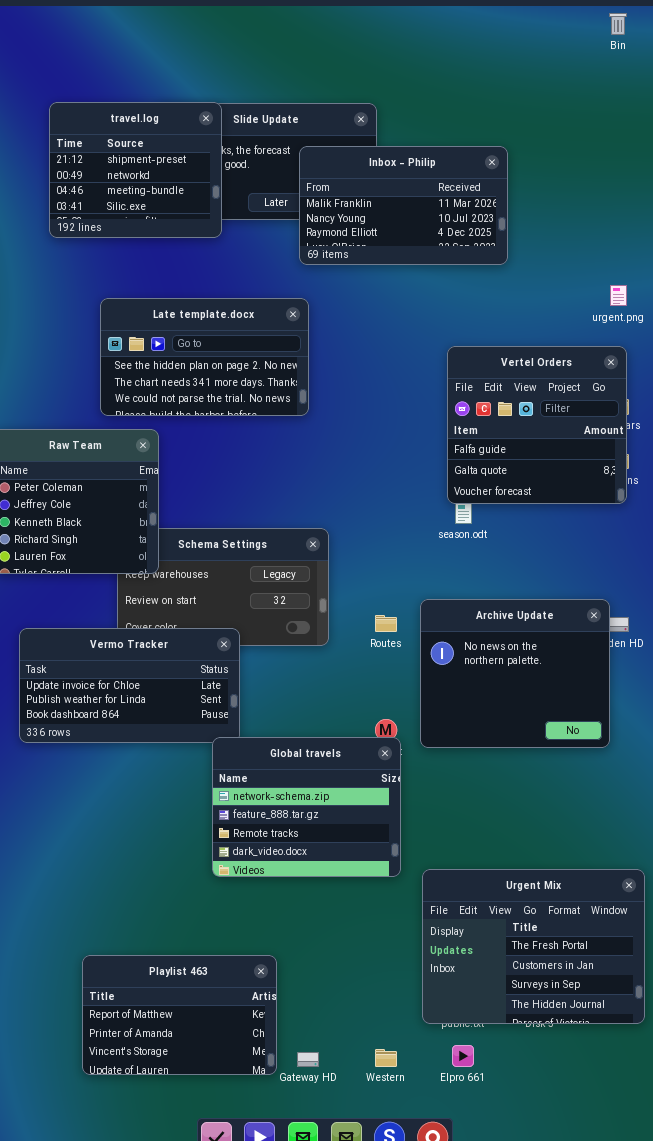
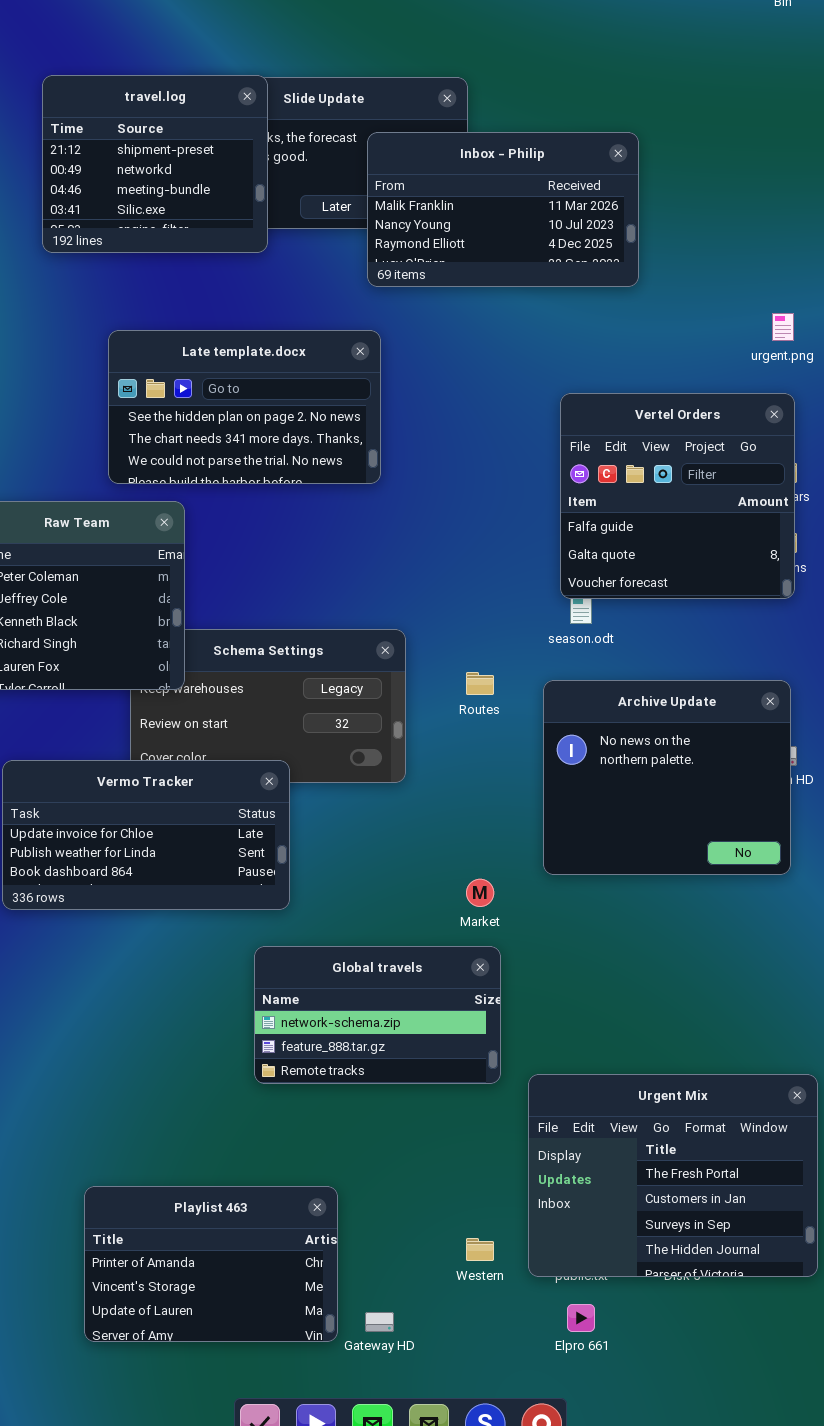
Archive Update: [420,599,610,748] -> [543,680,791,875], moved
Routes: [375,615,397,632] -> [466,672,494,695], moved
Global travels: [212,737,401,877] -> [254,946,501,1084], resized
Playlist 463: [82,955,277,1075] -> [84,1186,338,1342], scrolled down 1 row
Western: [375,1049,397,1067] -> [466,1238,494,1261], moved

